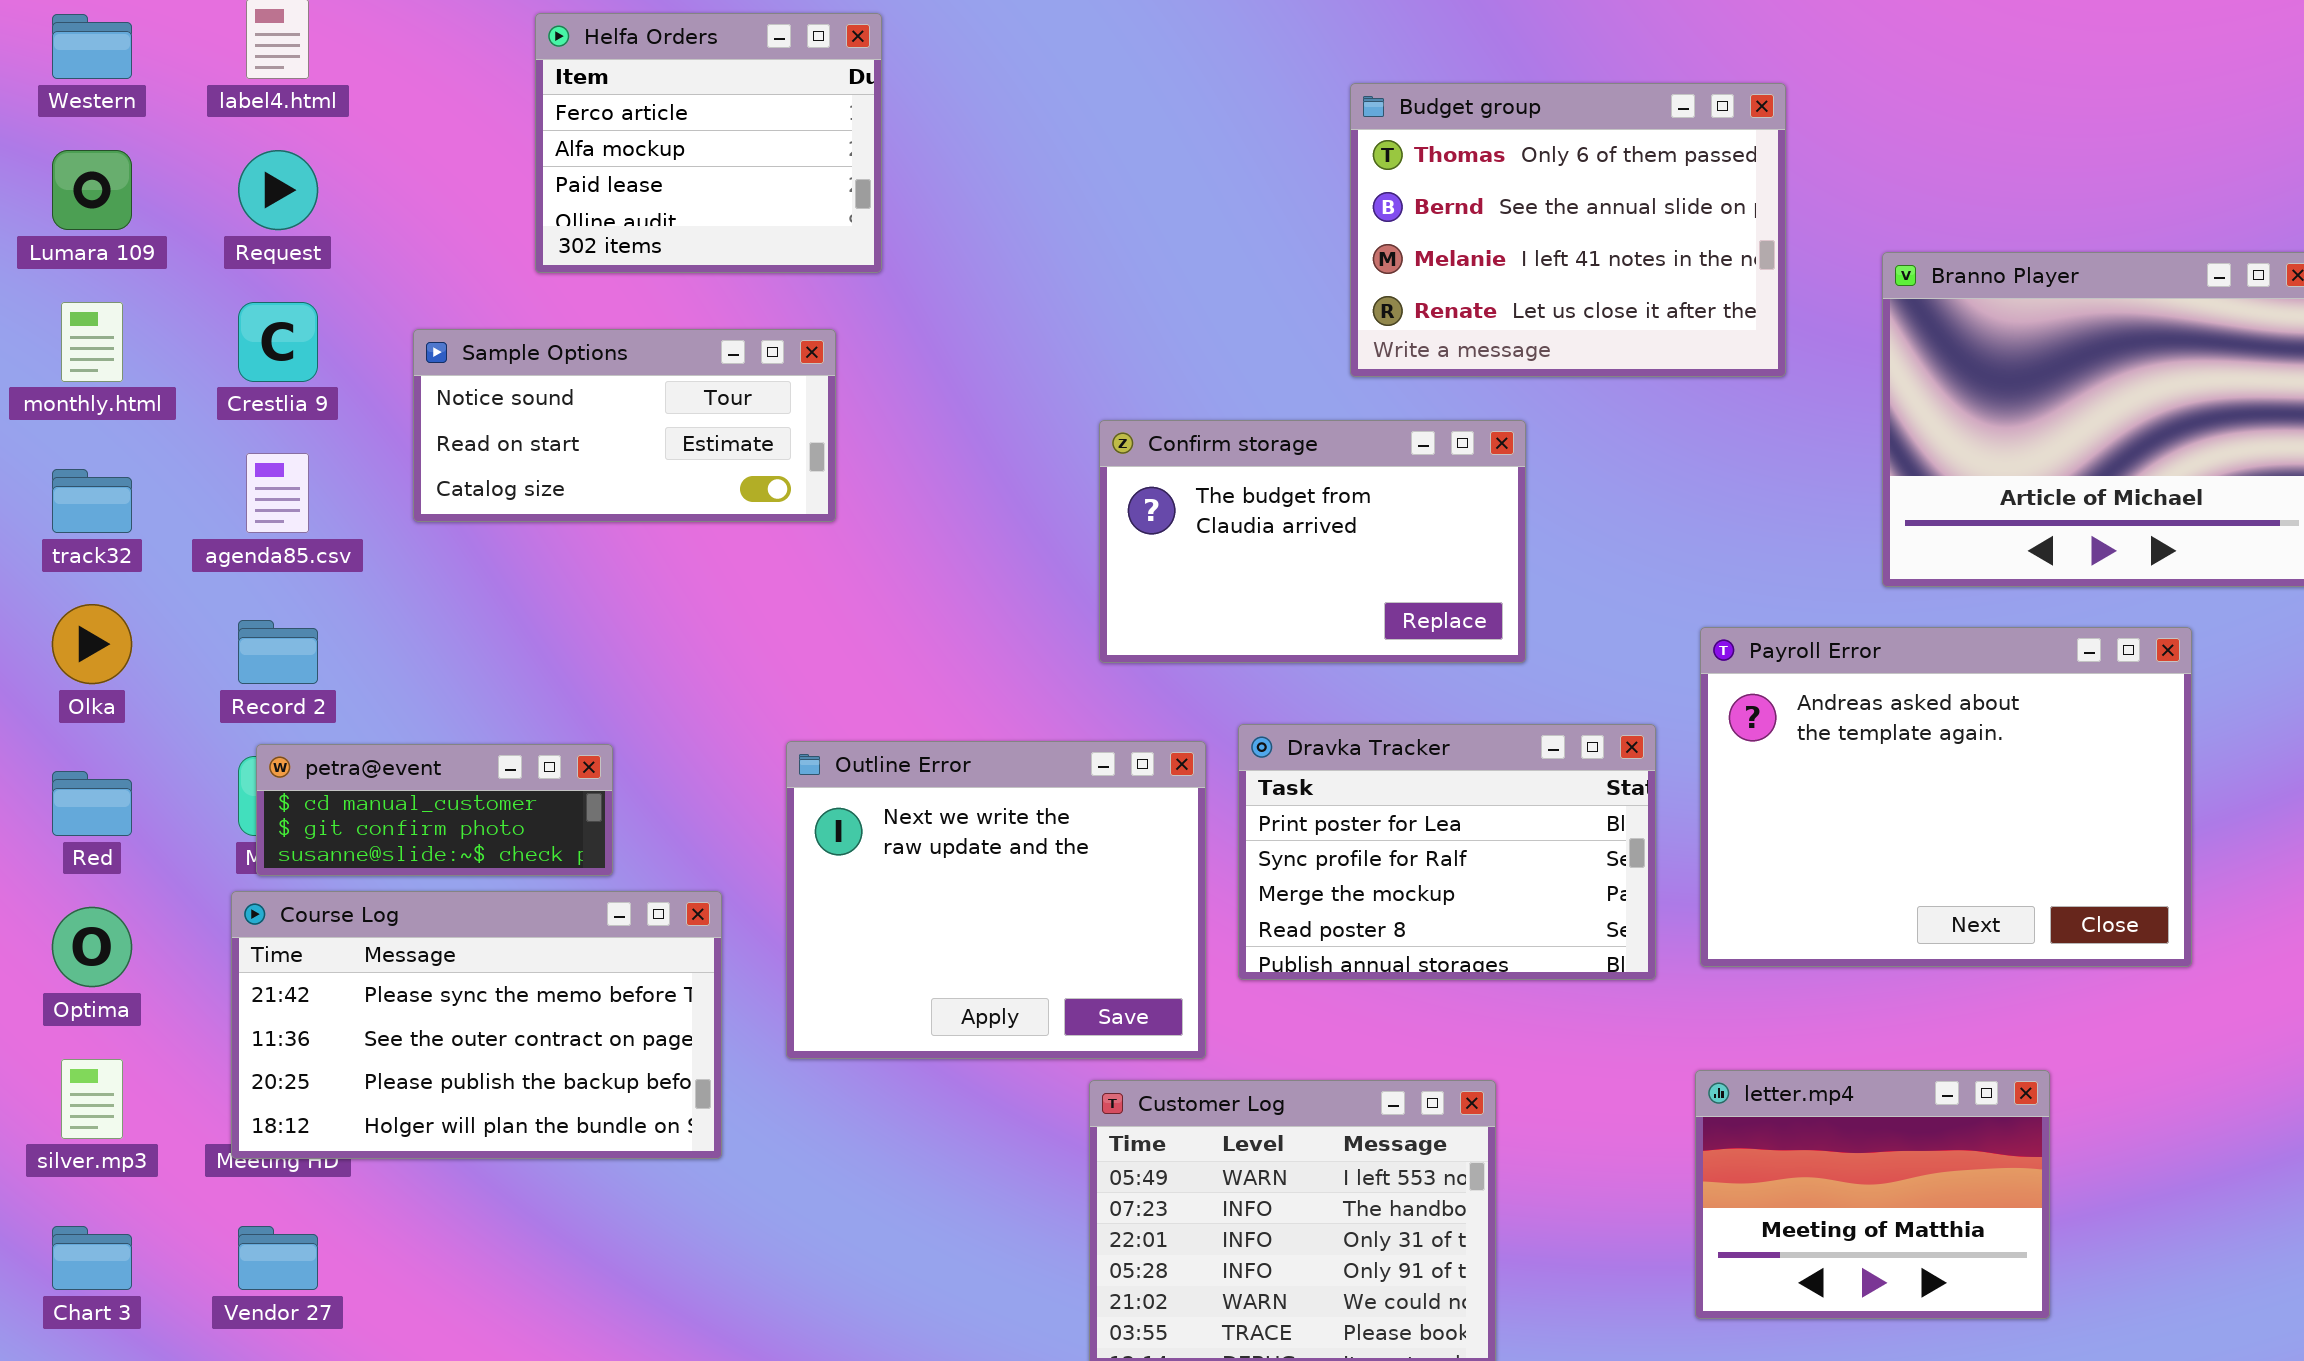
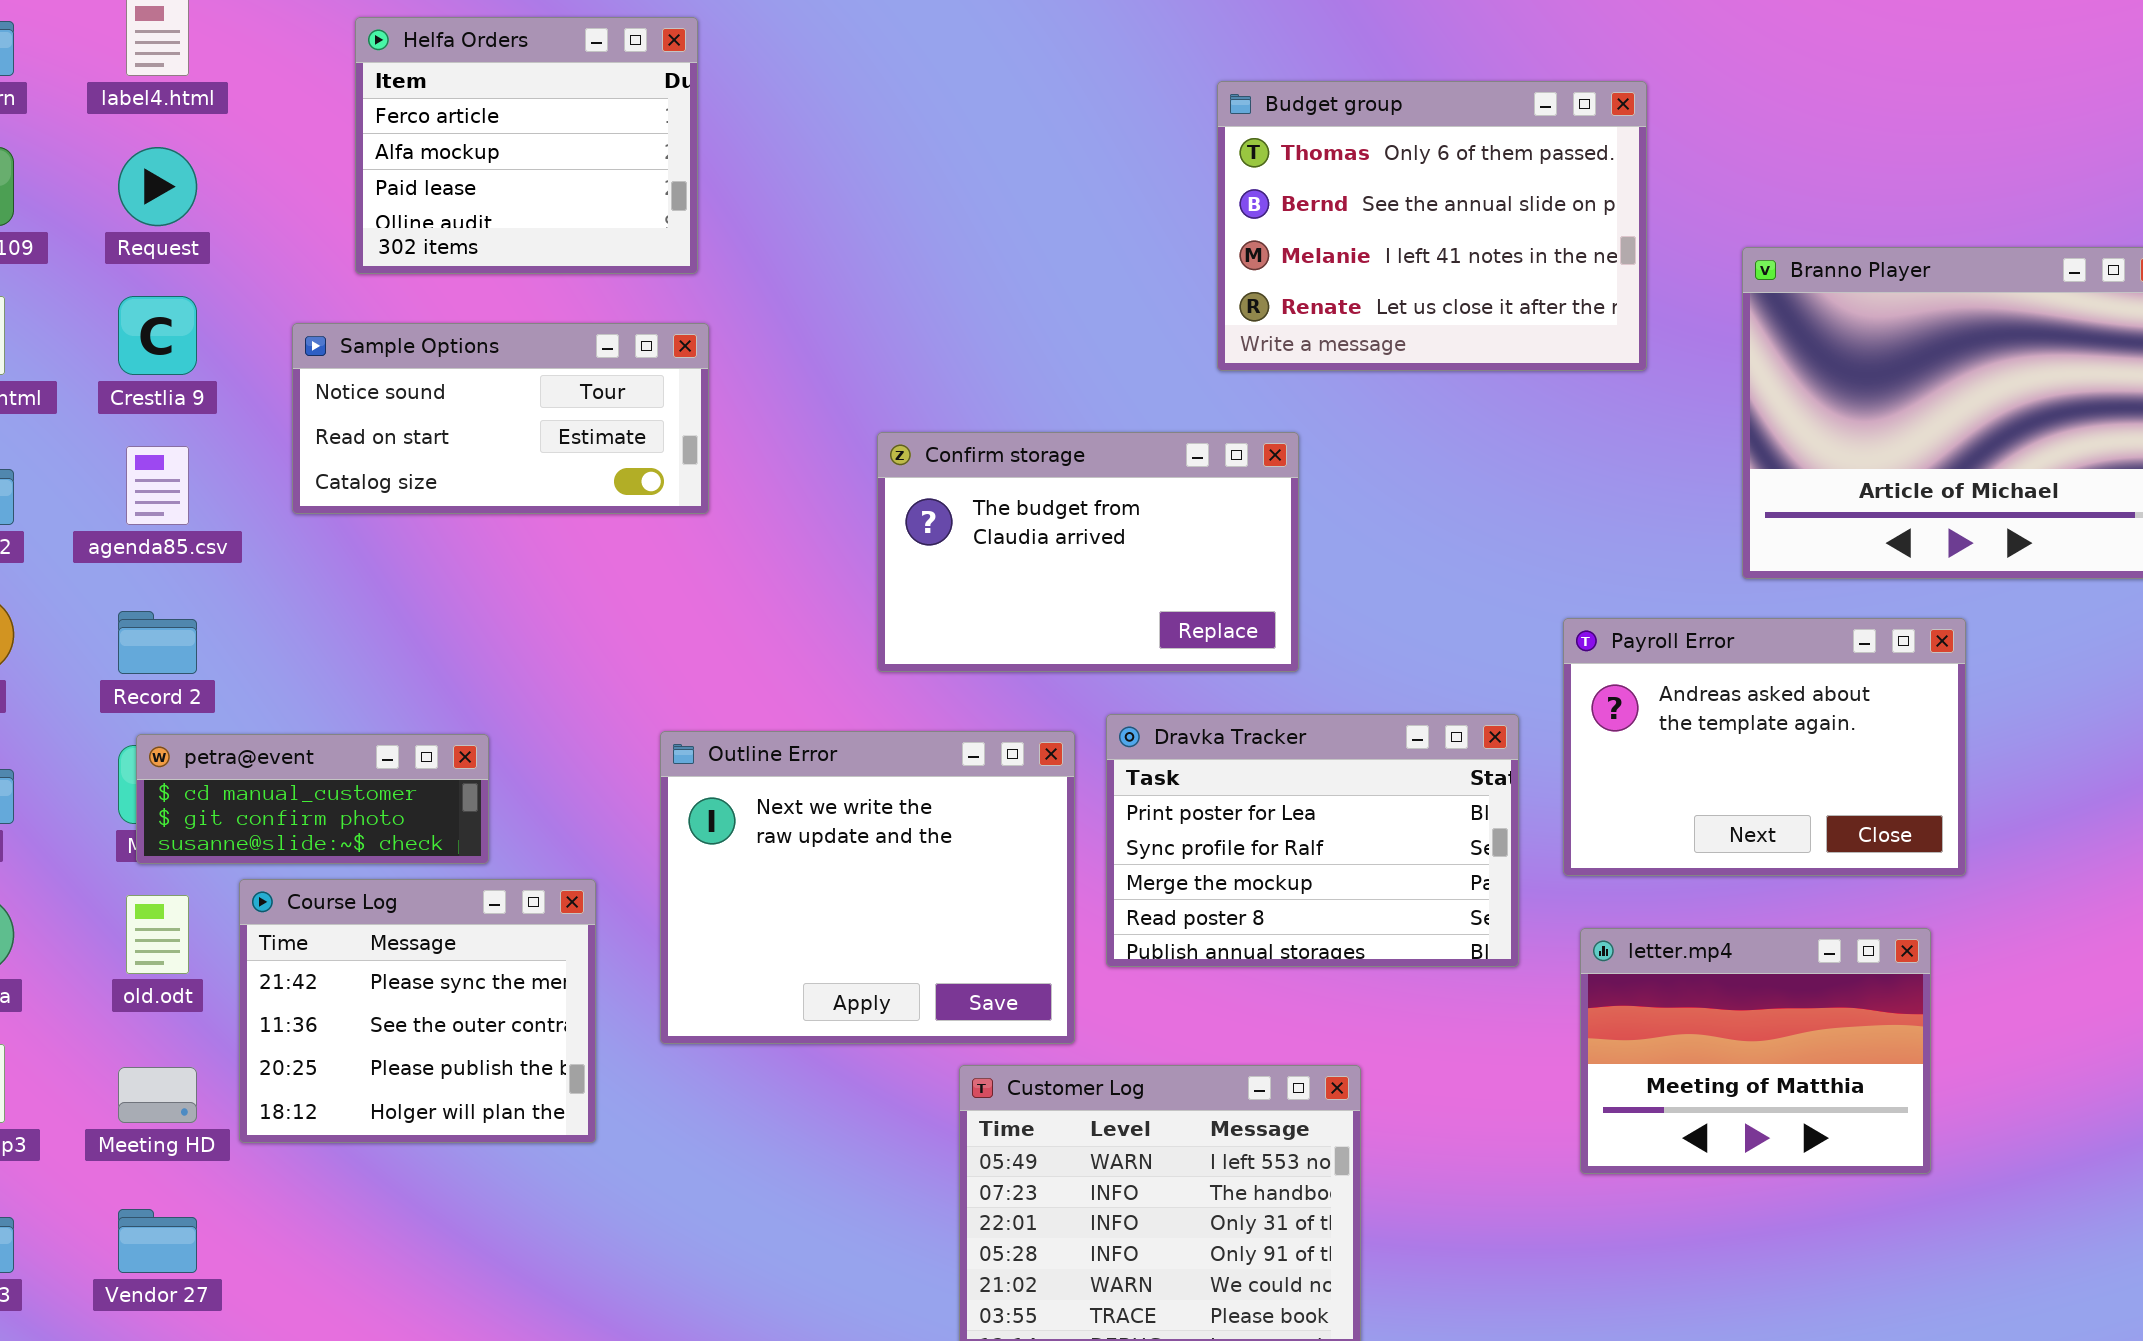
Helfa Orders: [535,13,882,273] -> [355,17,698,274], moved
Confirm storage: [1099,420,1526,663] -> [877,432,1299,672], moved
Payroll Error: [1700,627,2192,967] -> [1563,618,1966,876], resized
Course Log: [231,891,722,1159] -> [239,879,596,1143], resized
letter.mp4: [1695,1070,2050,1319] -> [1580,928,1931,1174], moved

